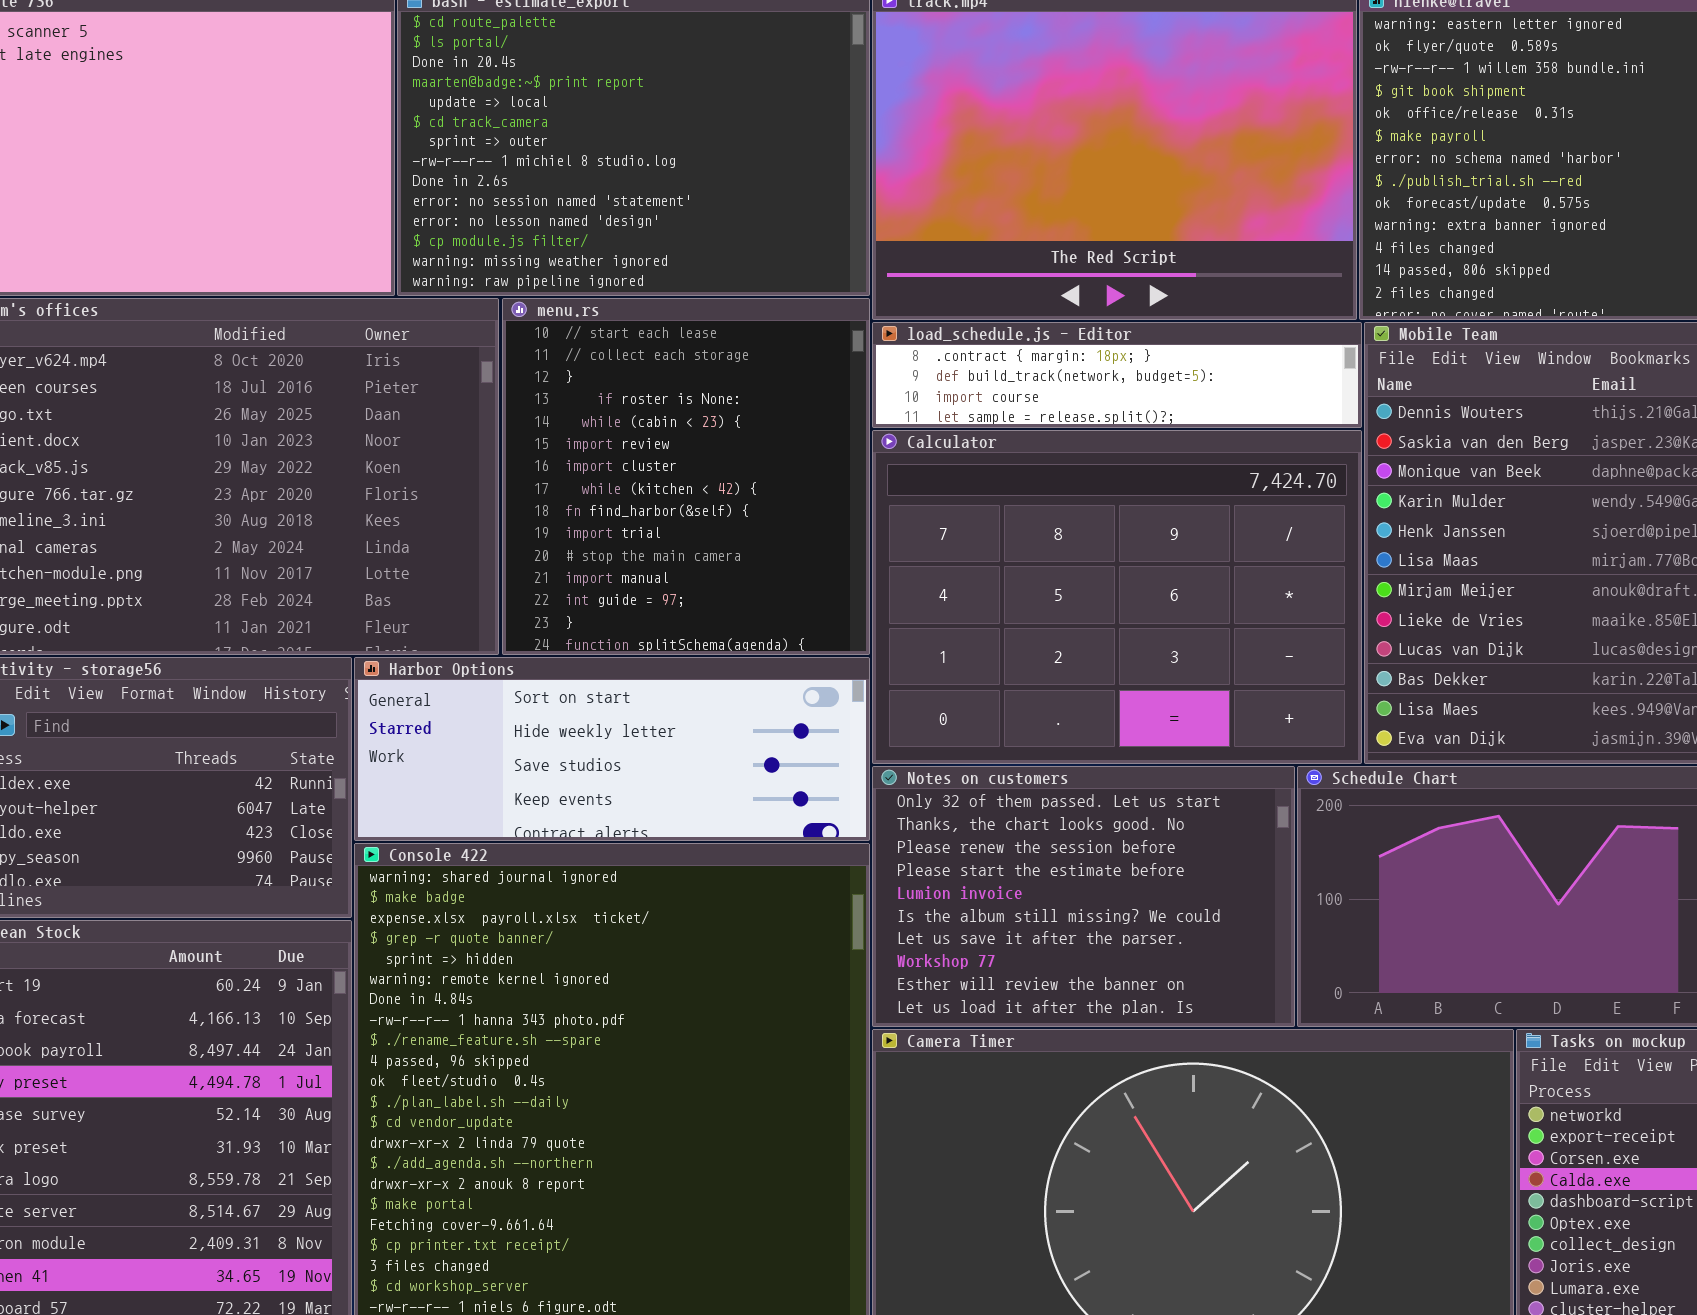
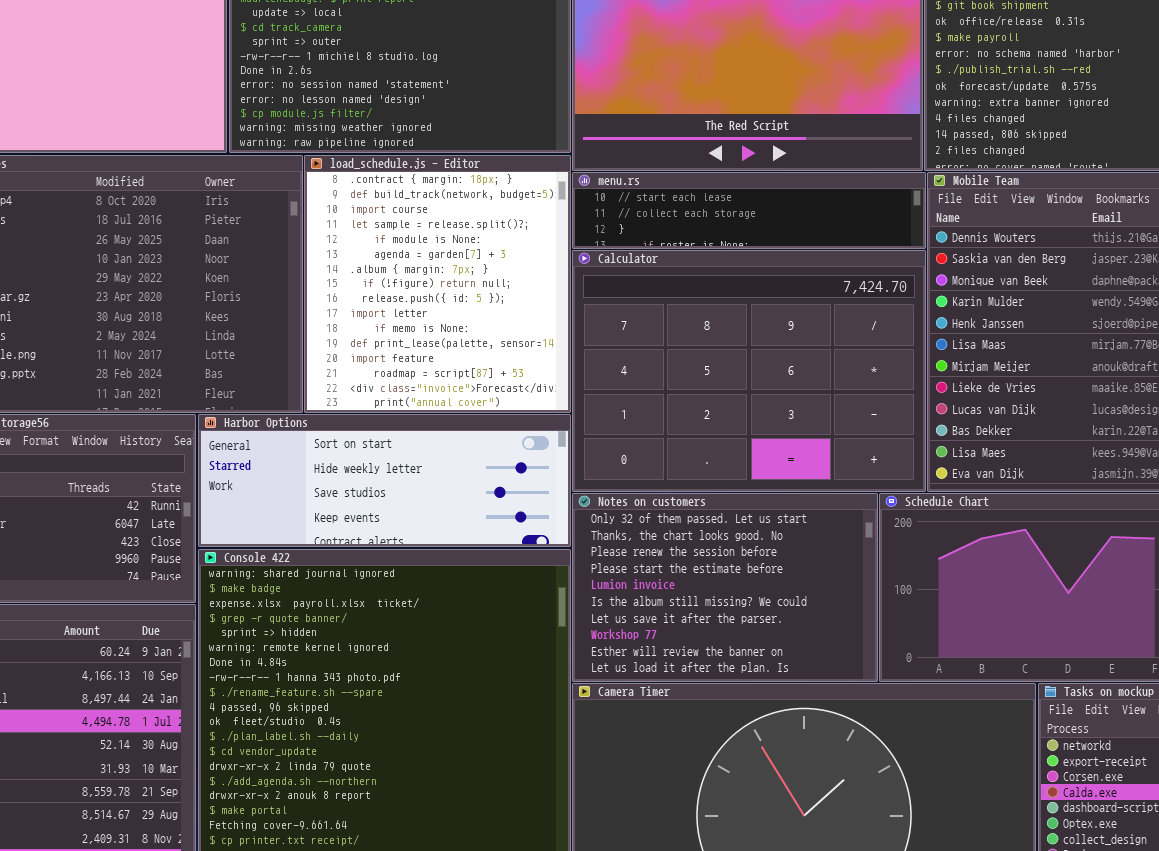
menu.rs: [502,298,870,655] -> [572,172,926,249], moved, resized
load_schedule.js - Editor: [872,322,1362,428] -> [304,155,571,413], moved, resized

